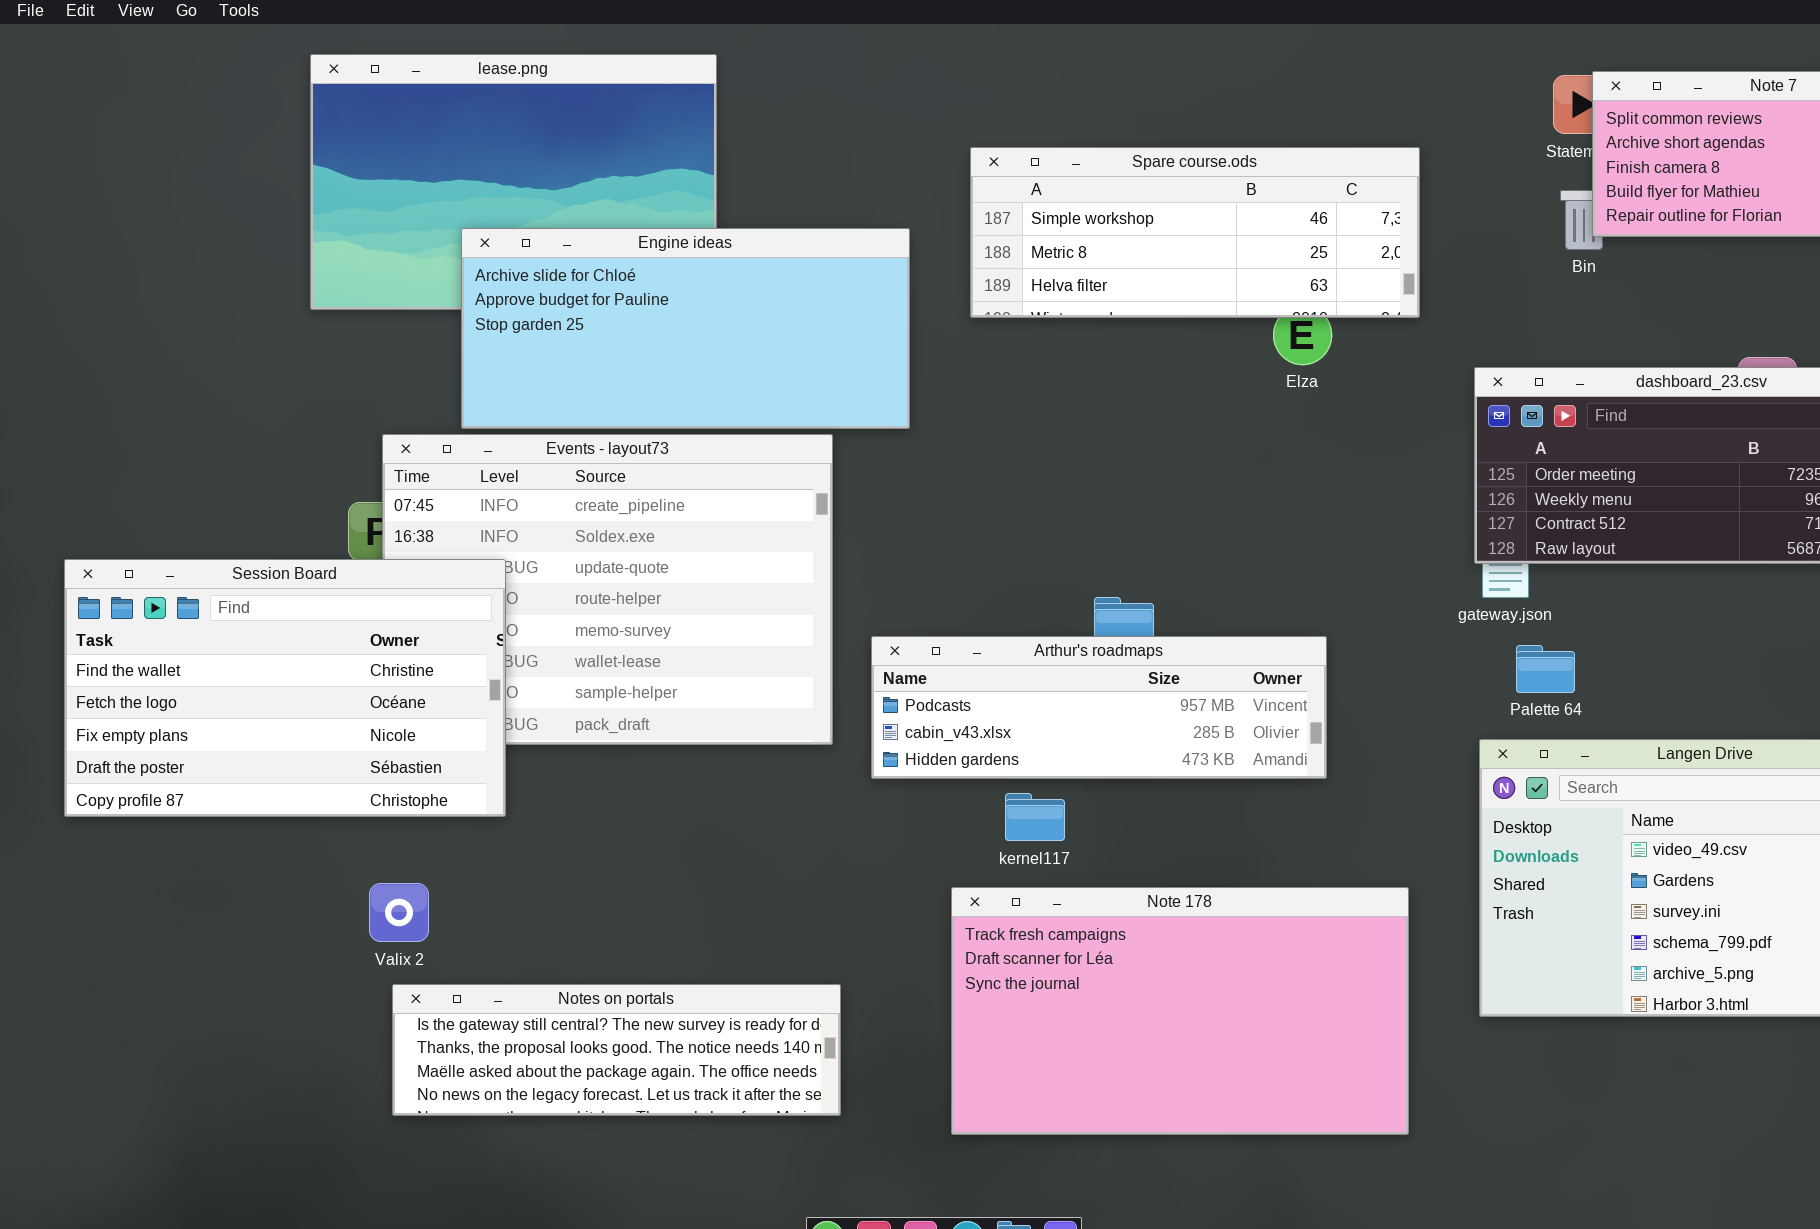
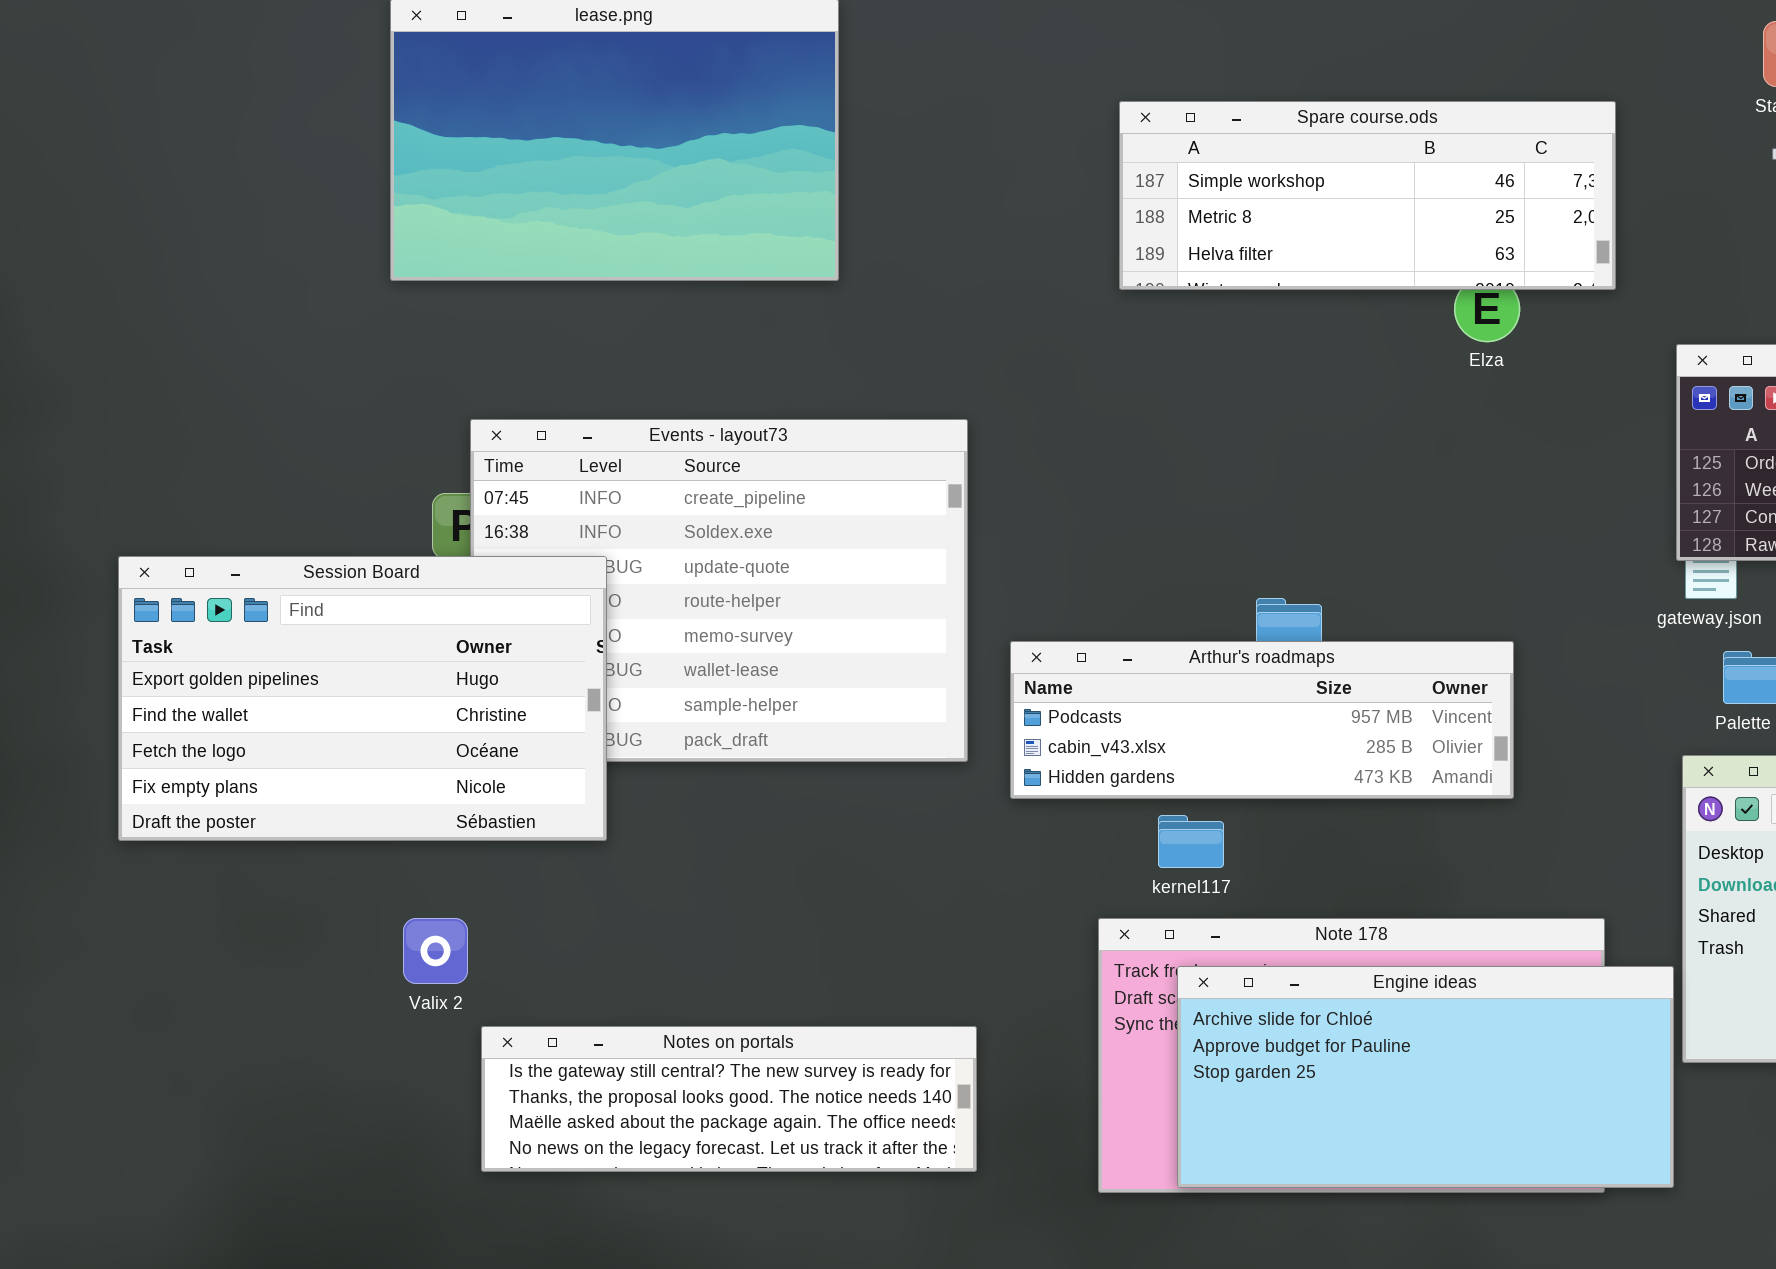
Engine ideas: [461,228,910,429] -> [1177,966,1674,1188], moved
Session Board: [64,559,506,817] -> [118,556,607,841], scrolled up 1 row
Valix 2: [369,883,429,942] -> [403,918,468,984], moved

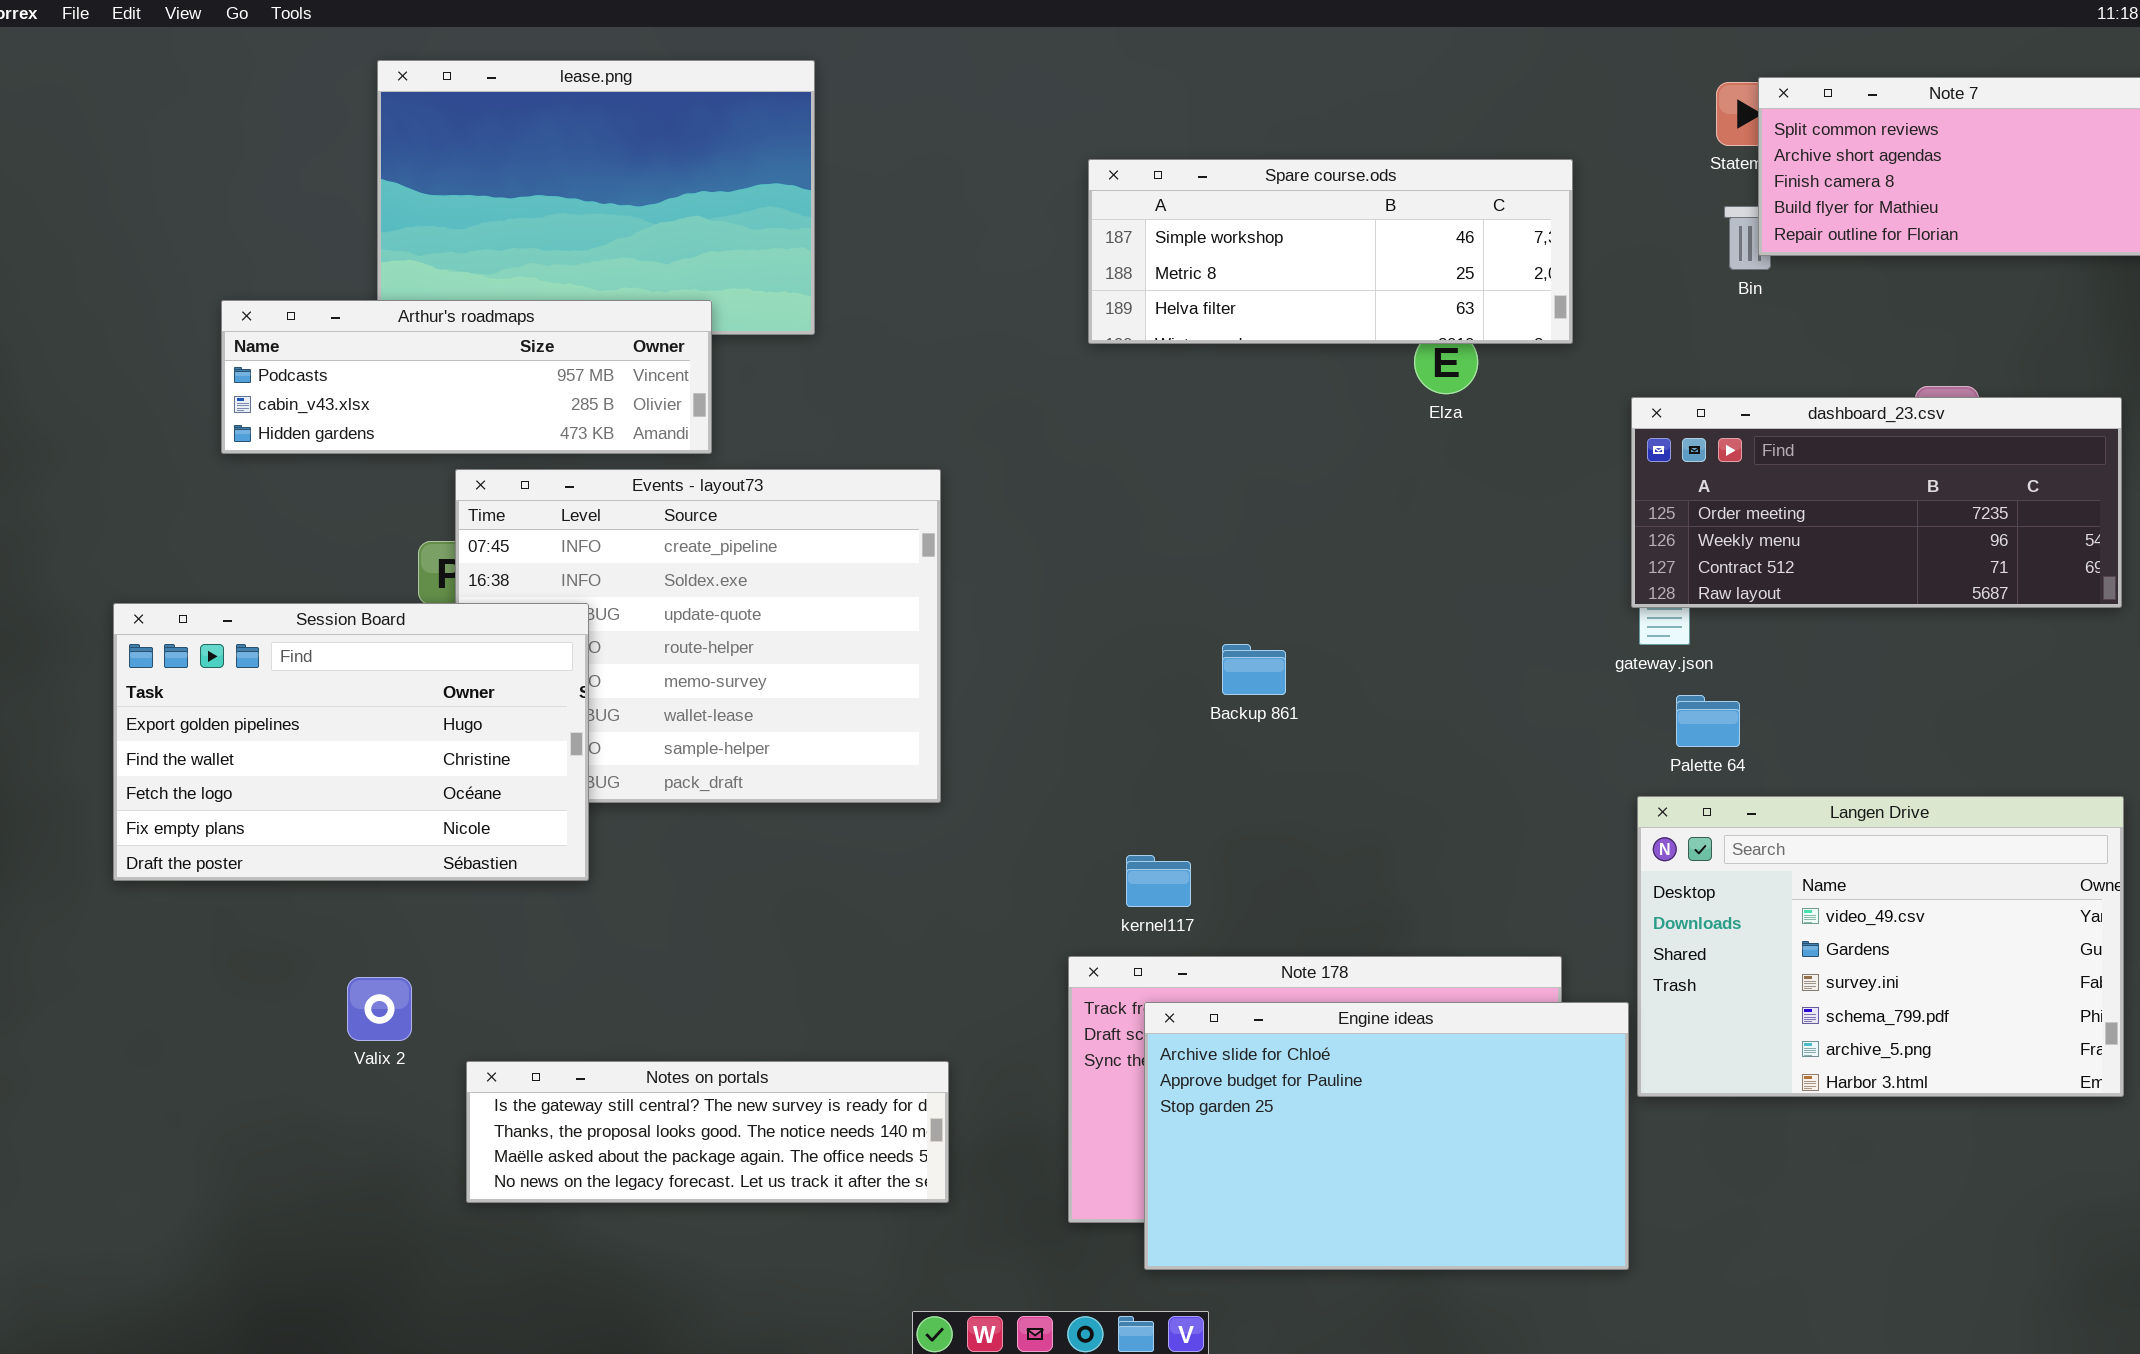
Arthur's roadmaps: [1010,641,1514,799] -> [221,300,712,454], moved
Valix 2: [403,918,468,984] -> [347,977,412,1041], moved
Engine ideas: [1177,966,1674,1188] -> [1144,1002,1629,1270], resized

